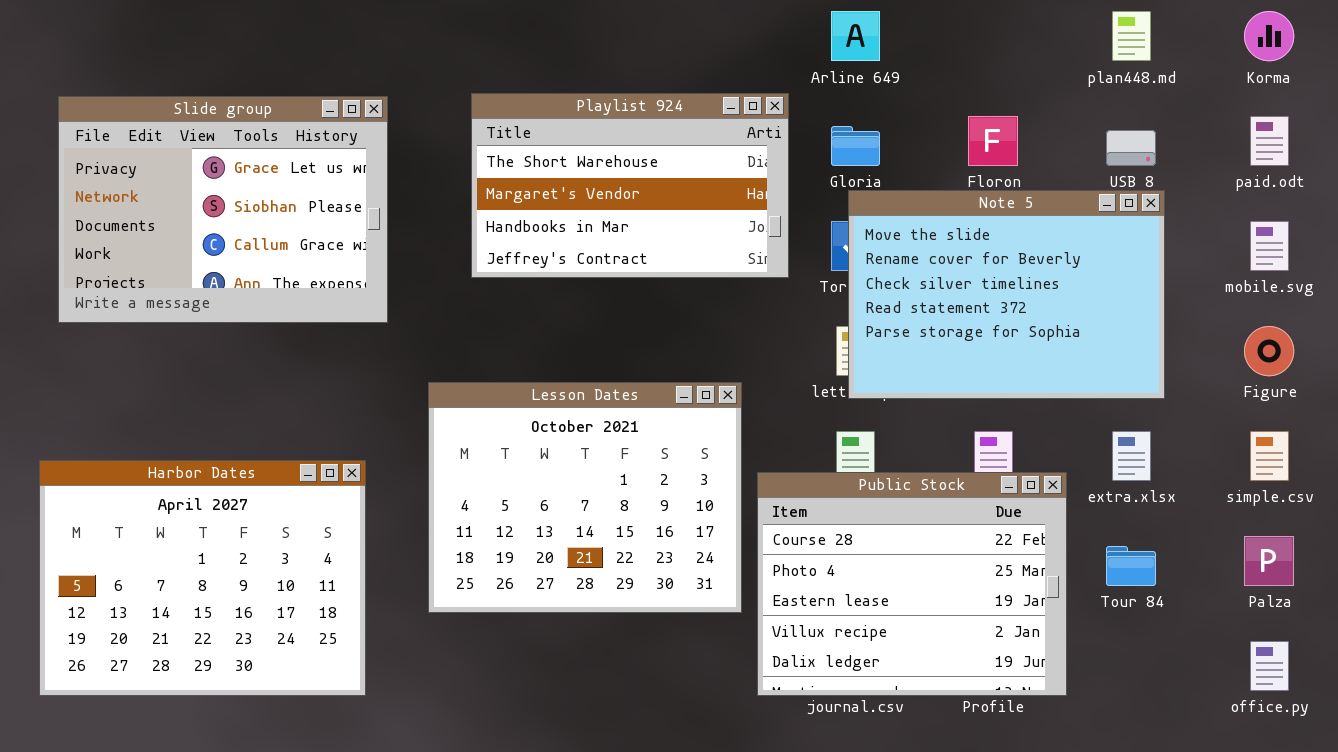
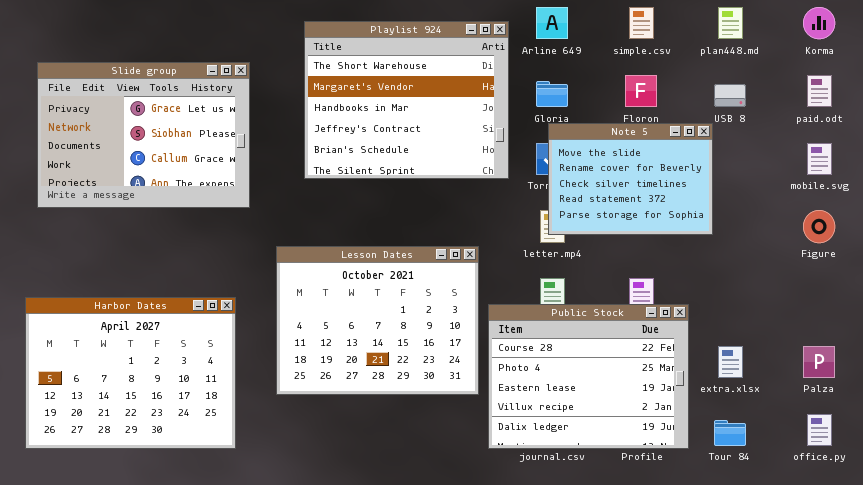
Playlist 924: [471,93,789,278] -> [304,21,509,179], resized
Note 5: [848,190,1165,399] -> [548,123,713,235], resized
extra.xlsx: [1112,431,1151,481] -> [718,346,743,378], moved
simple.csv: [1250,431,1289,481] -> [629,7,654,39], moved
Tour 84: [1106,546,1156,586] -> [714,420,746,446], moved

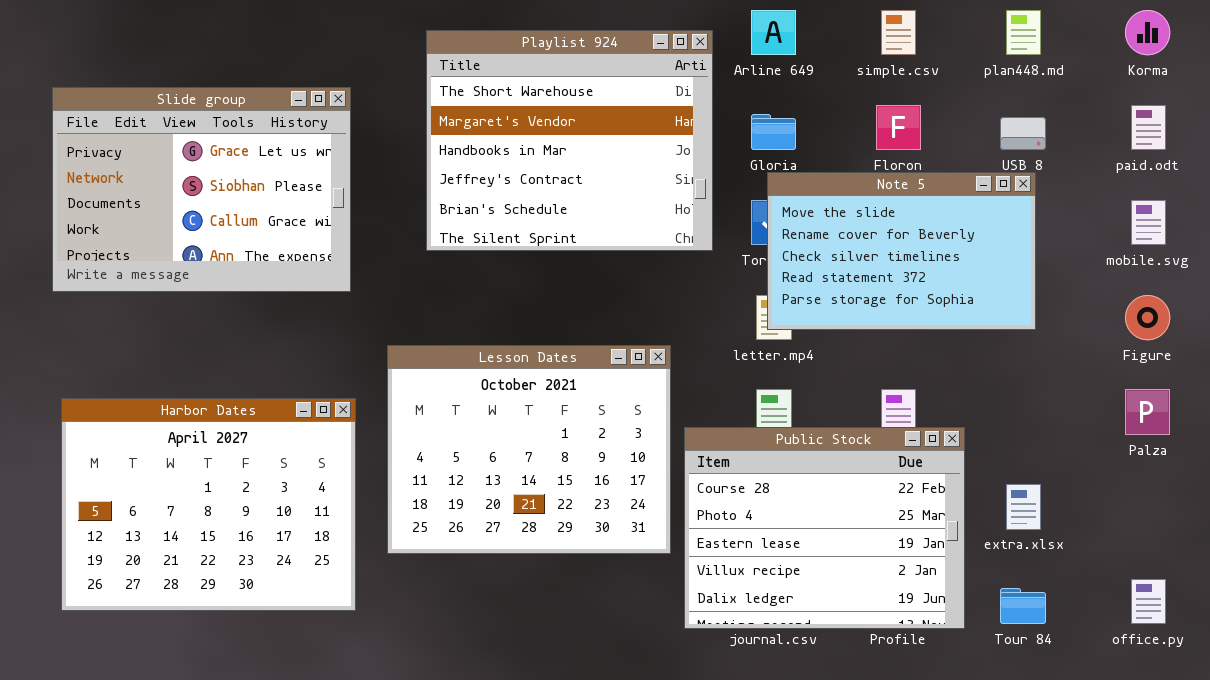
Note 5: [548,123,713,235] -> [767,172,1036,330], resized
Harbor Dates: [25,297,236,449] -> [61,398,356,611], moved
Palza: [803,346,835,378] -> [1125,389,1170,435], moved

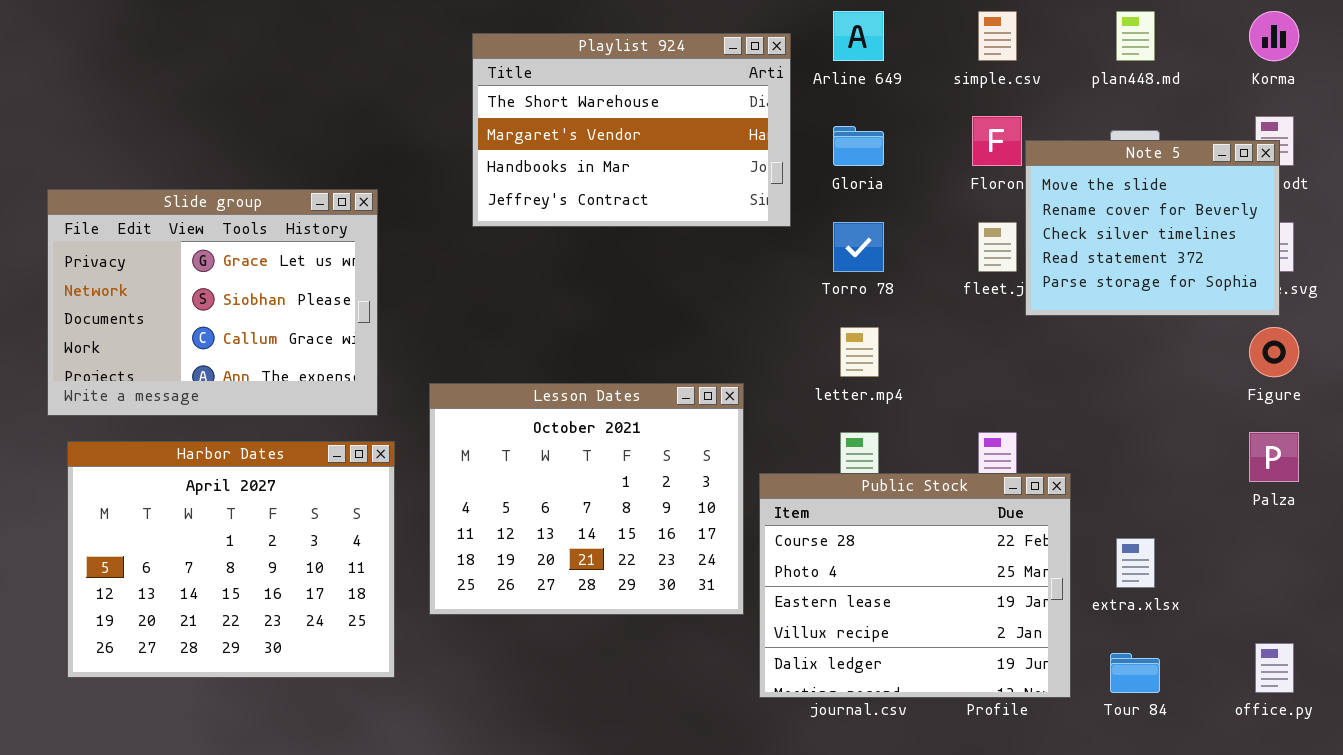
Playlist 924: [426,30,713,251] -> [472,33,791,227], resized
Slide group: [52,87,351,292] -> [47,189,378,416], moved
Note 5: [767,172,1036,330] -> [1025,140,1280,316], moved, resized

